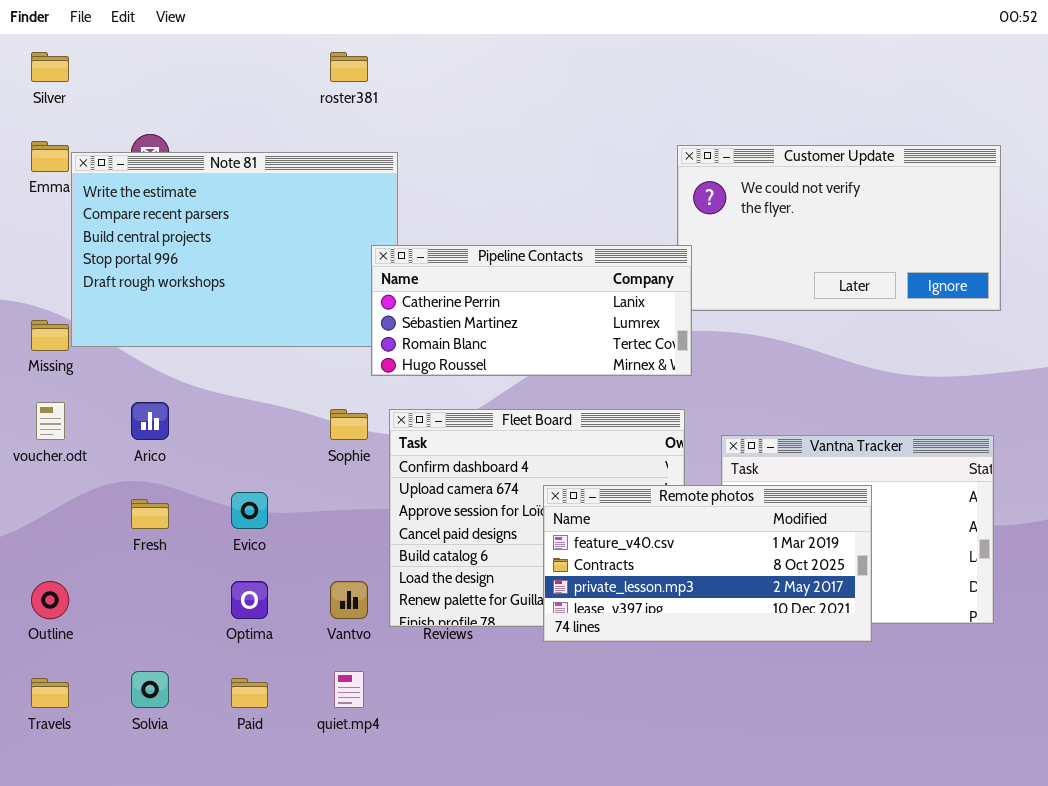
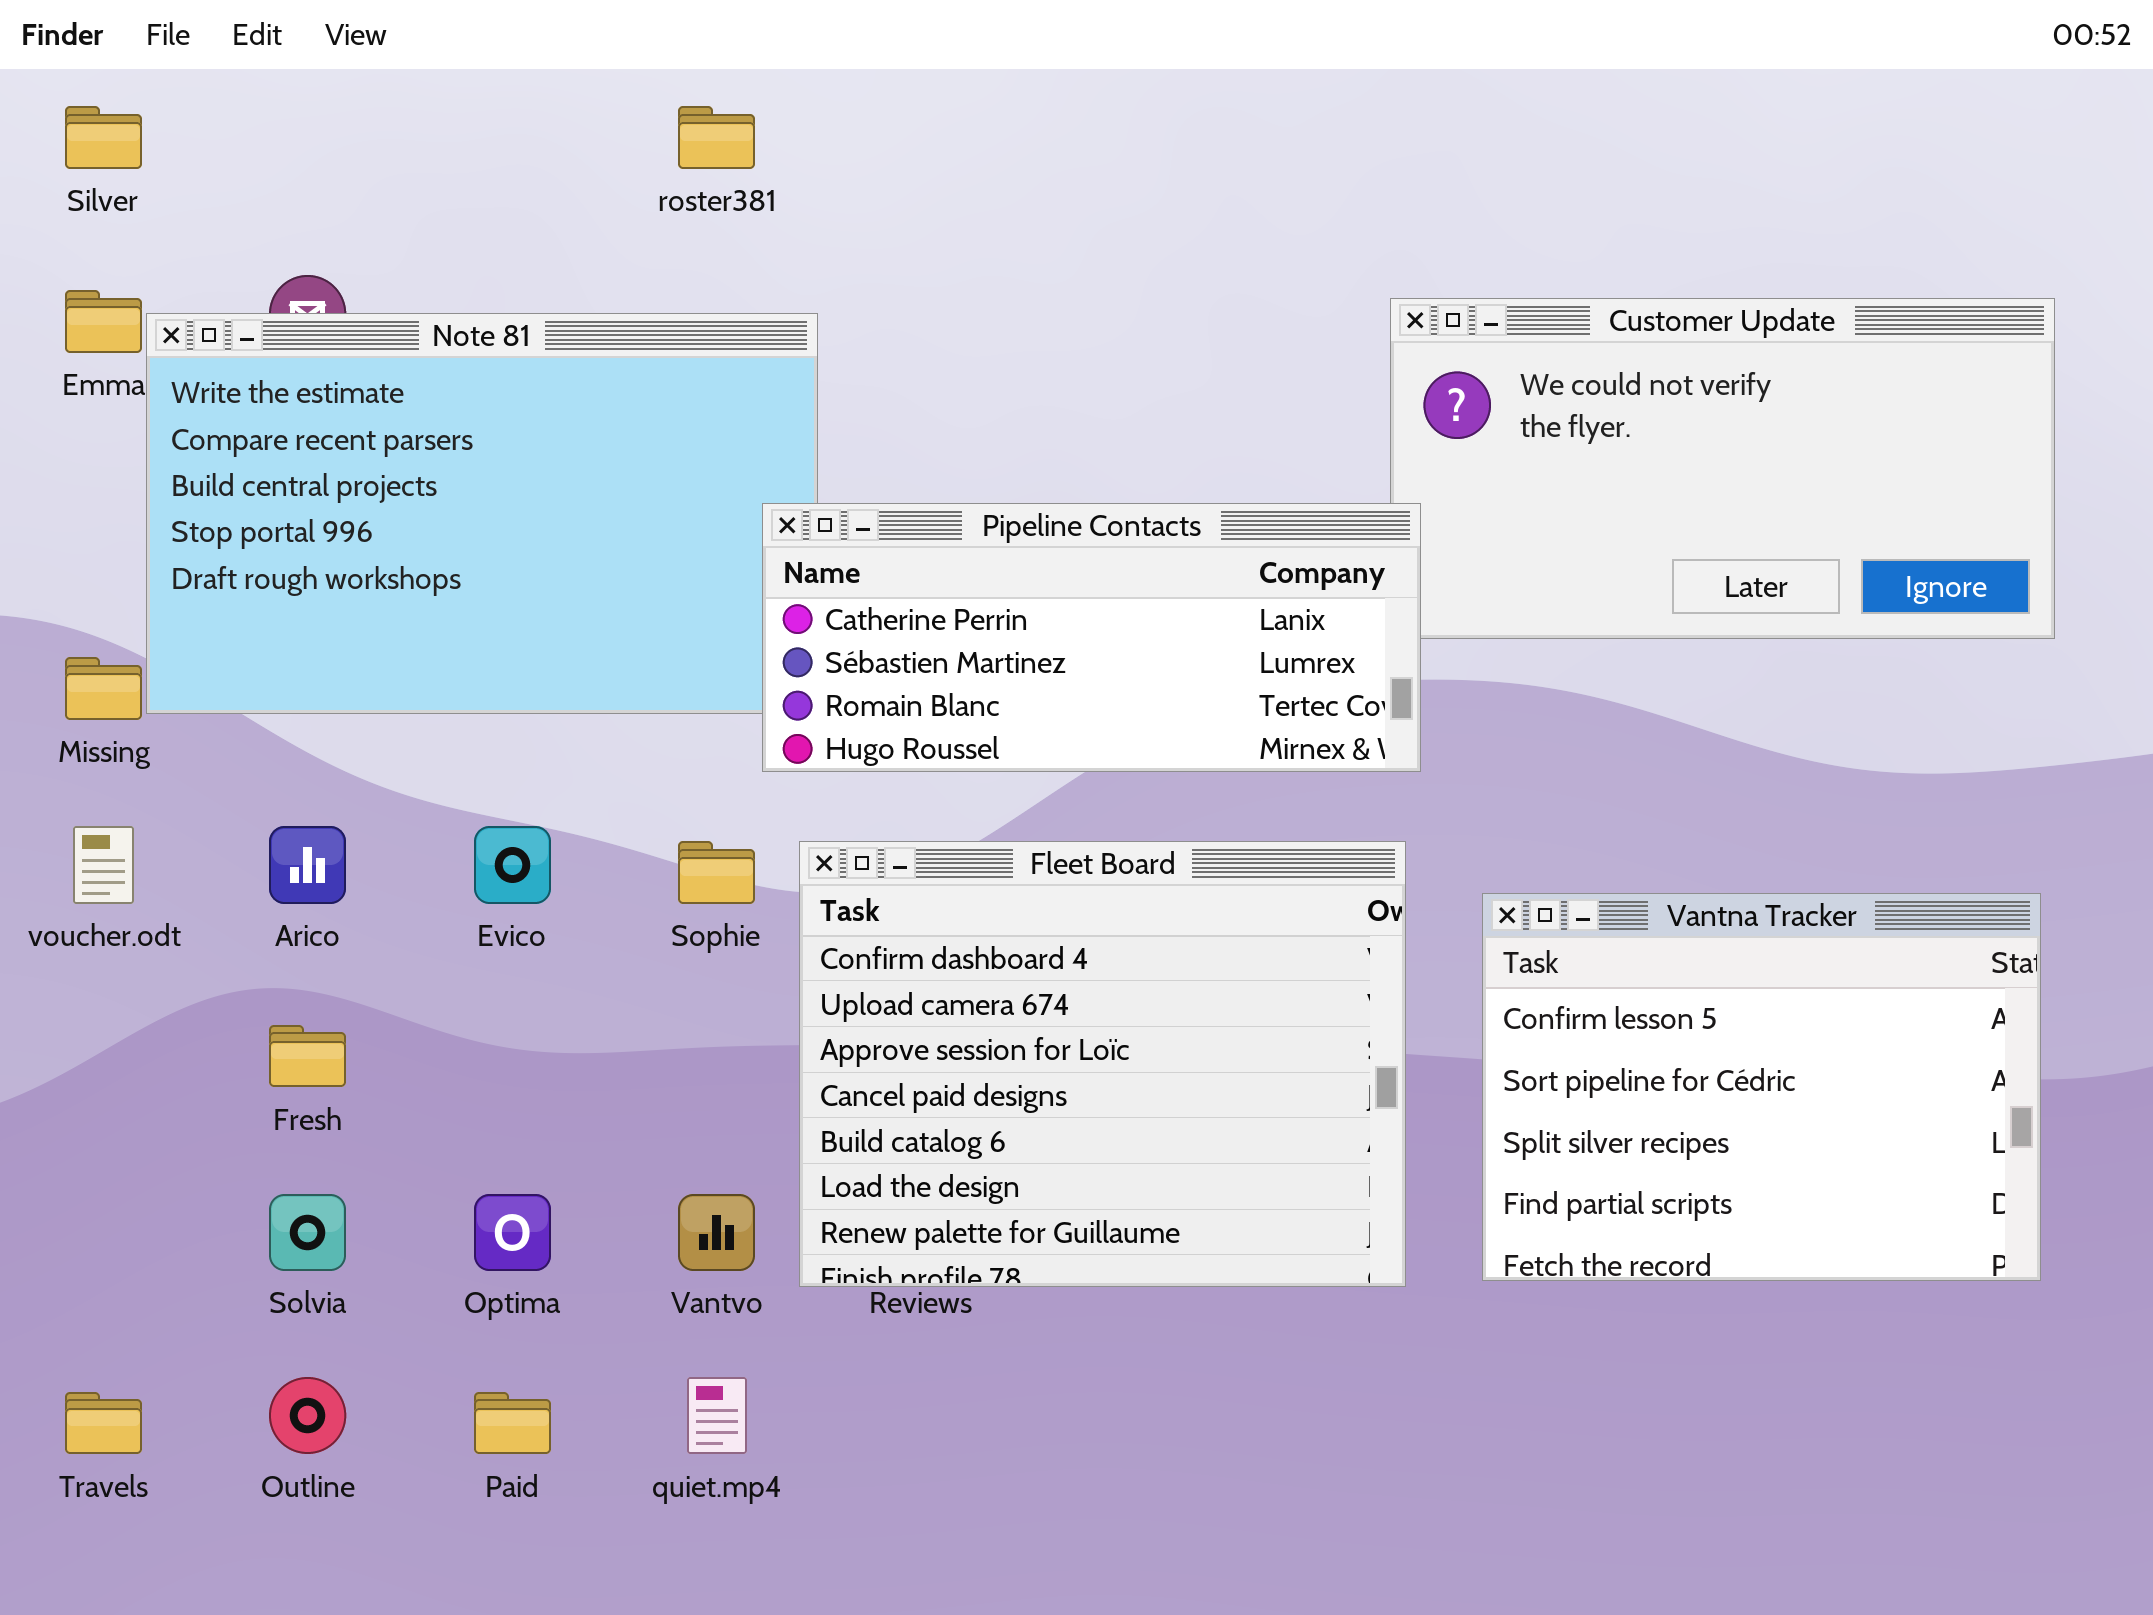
Remote photos: [543,485,872,642] -> none, closed
Evico: [231,492,268,529] -> [474,826,551,904], moved
Outline: [31,581,69,619] -> [269,1377,346,1454], moved
Solvia: [131,671,169,708] -> [269,1194,346,1271], moved

